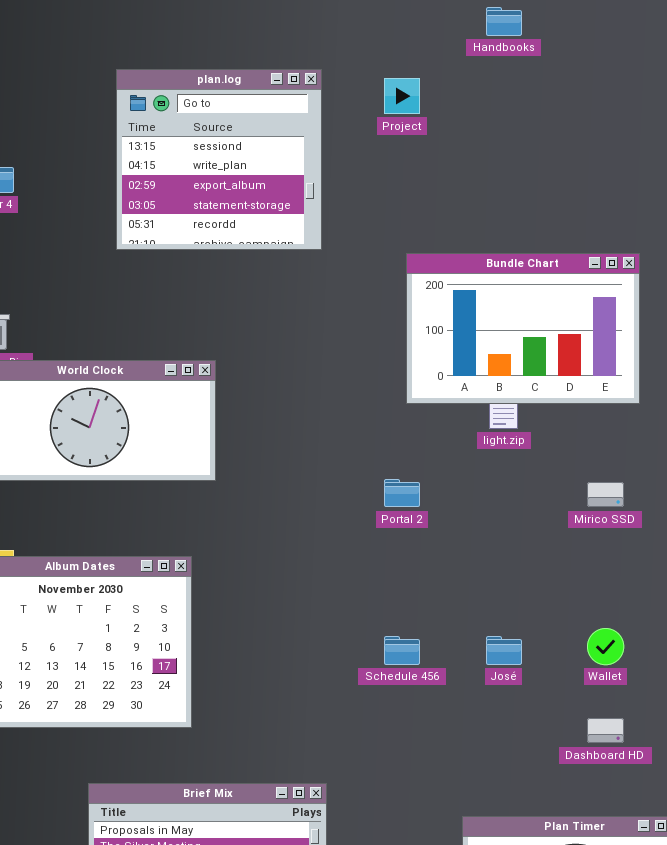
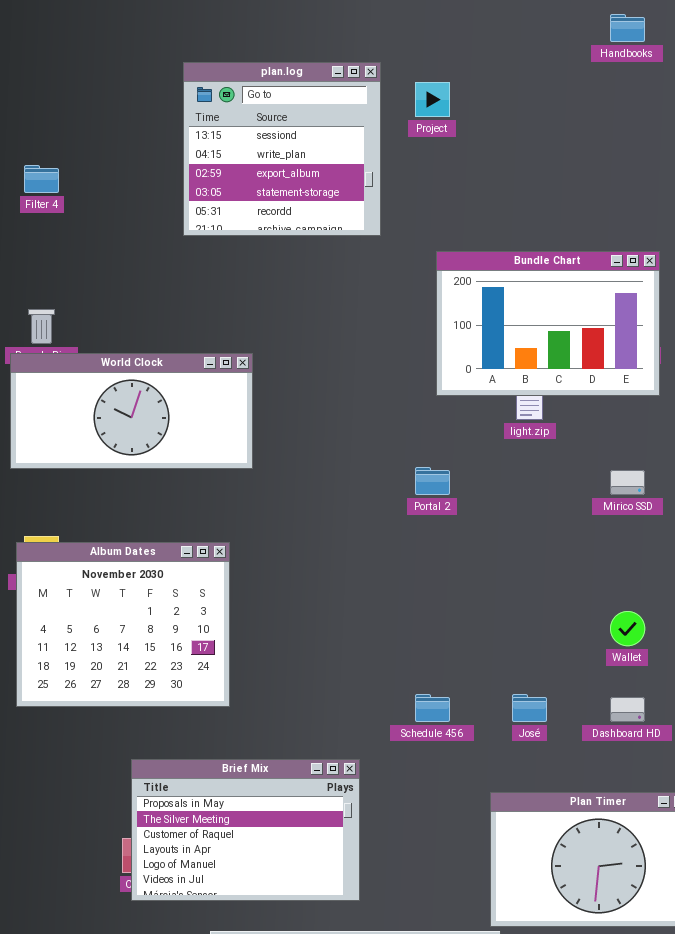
Handbooks: [486,7,522,36] -> [610,14,645,42], moved
plan.log: [116,69,322,250] -> [183,62,381,236], moved
Schedule 456: [384,636,420,665] -> [415,694,450,722], moved
José: [486,636,522,665] -> [512,694,547,722], moved

